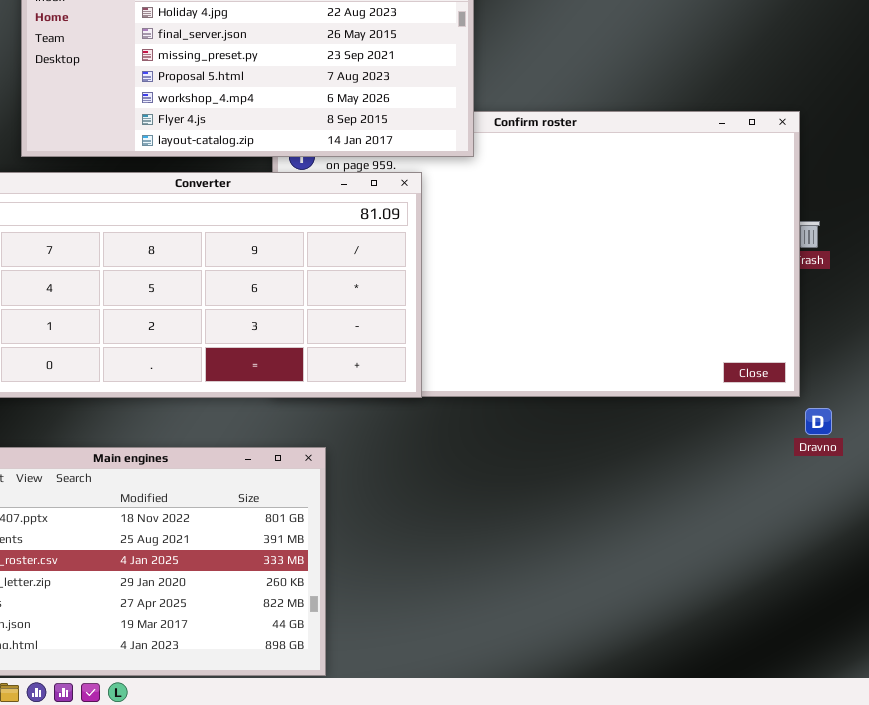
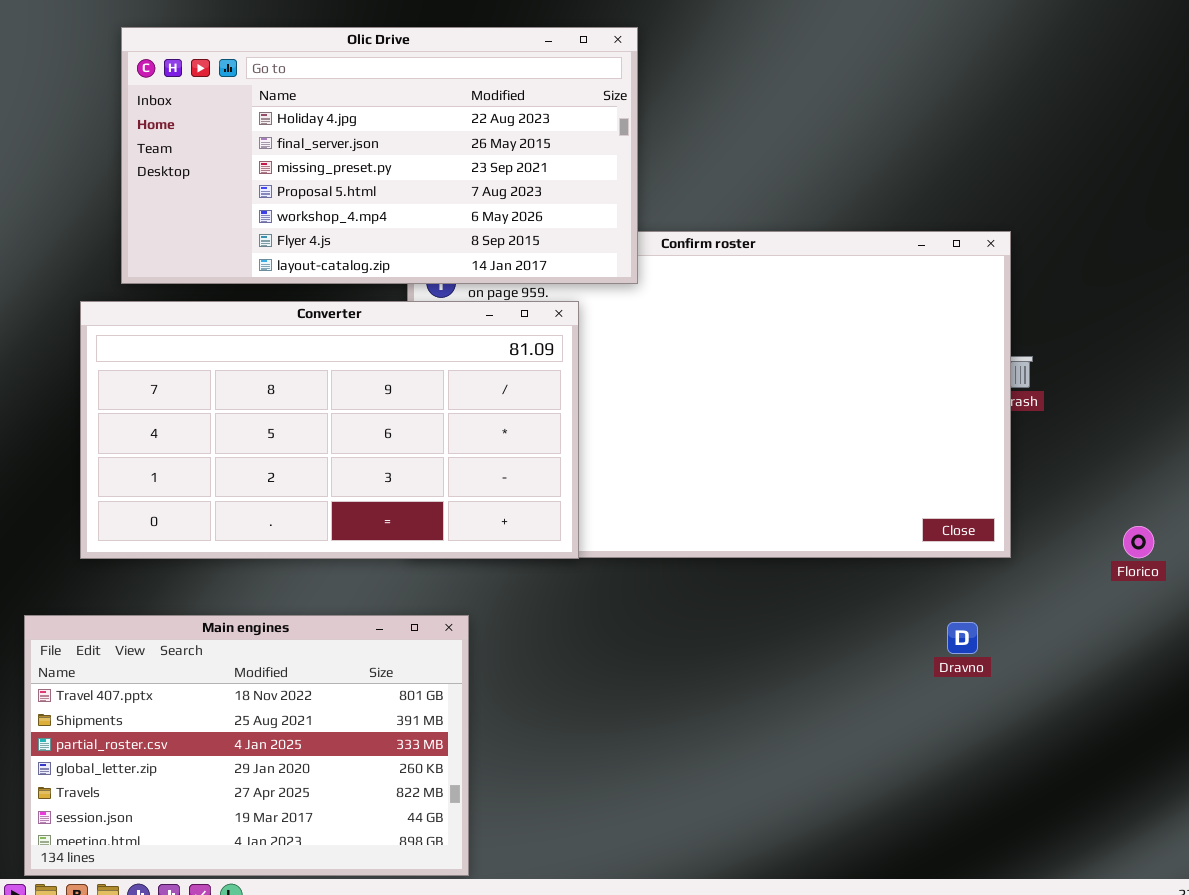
Dravno: [805,408,832,435] -> [947,622,978,654], moved

